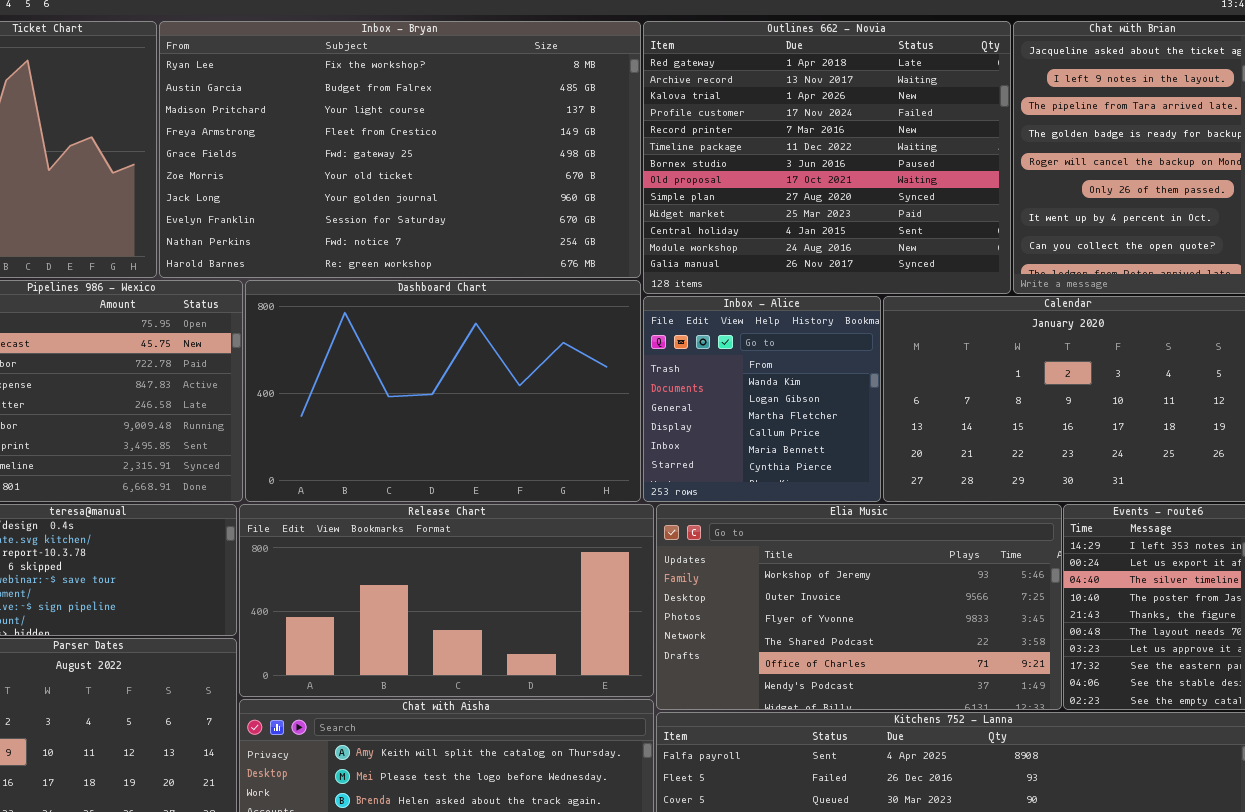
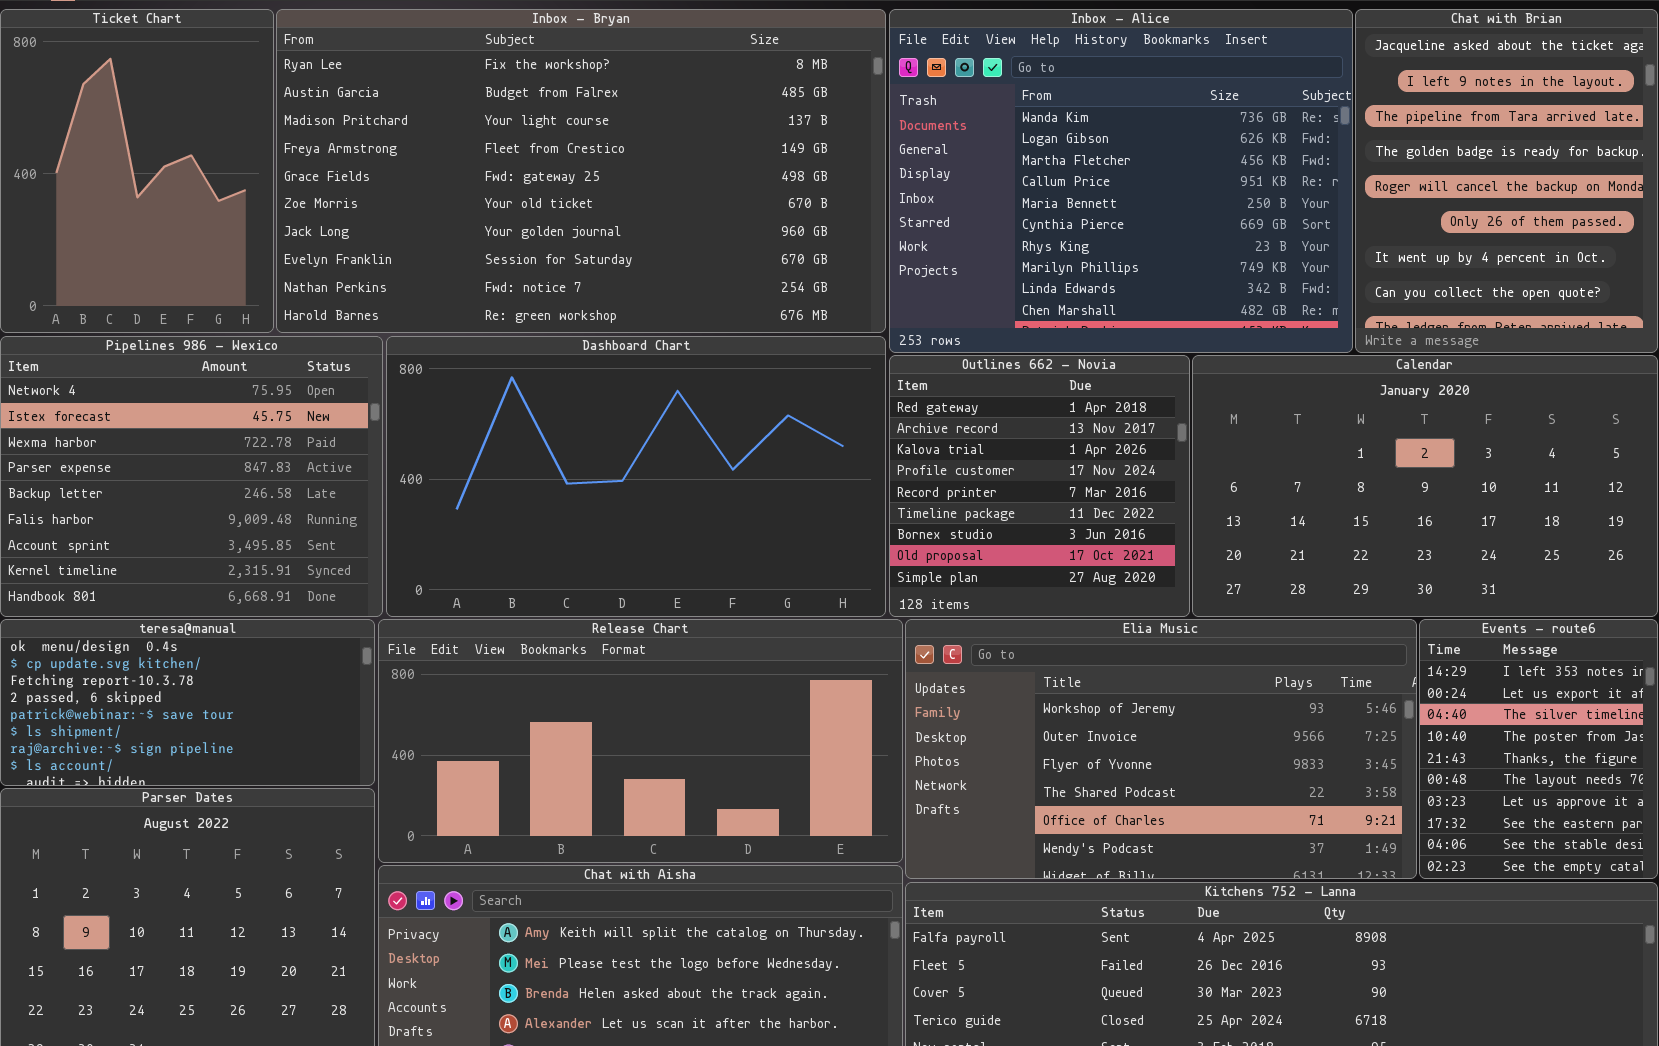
Outlines 662 - Novia: [643,21,1011,294] -> [889,355,1190,617], moved, resized
Inbox - Alice: [643,296,881,502] -> [889,9,1353,353], moved, resized

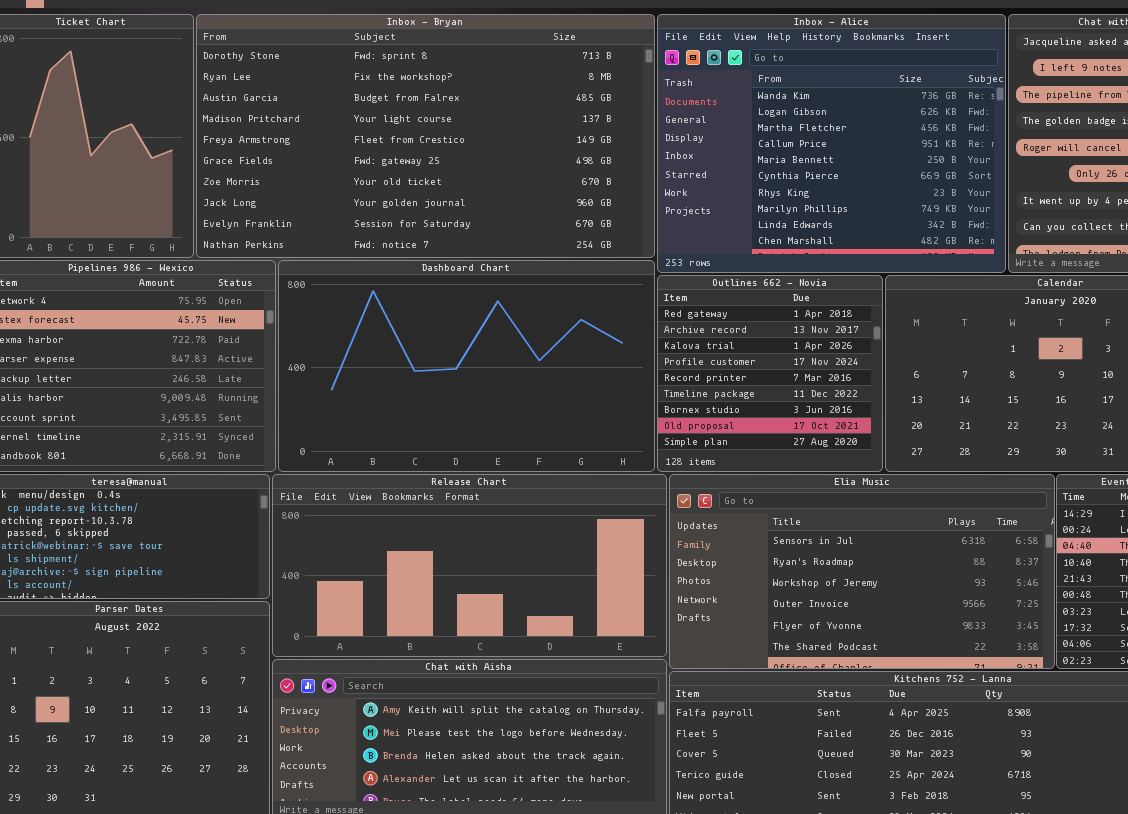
Inbox - Bryan: [276,9,886,333] -> [196,14,655,258], scrolled up 1 row
Elia Music: [905,619,1417,879] -> [669,474,1055,669], scrolled up 2 rows

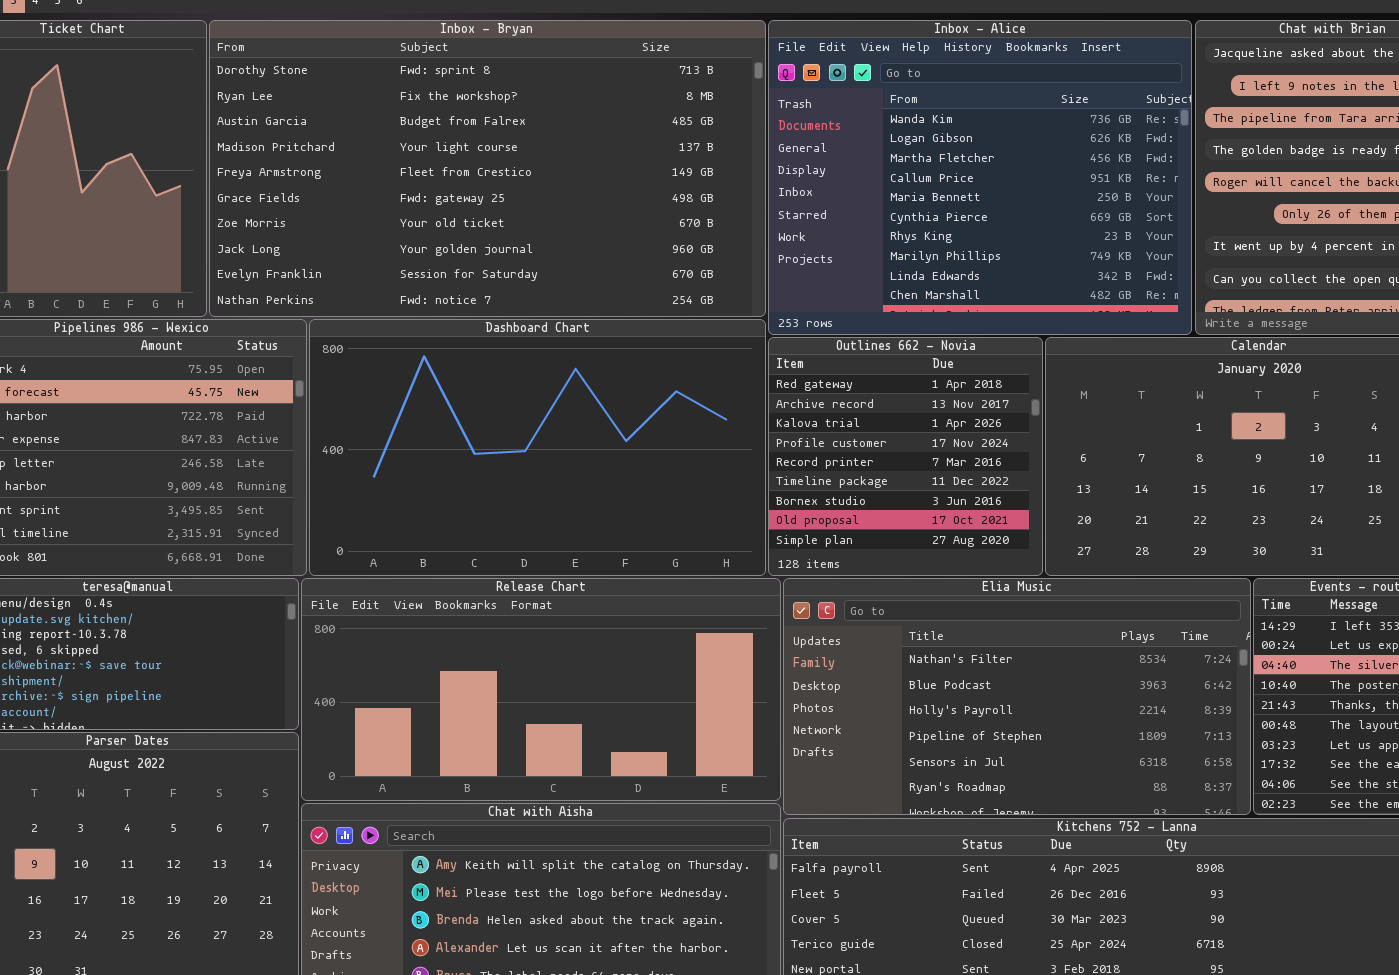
Elia Music: [669,474,1055,669] -> [783,578,1251,815], scrolled up 4 rows

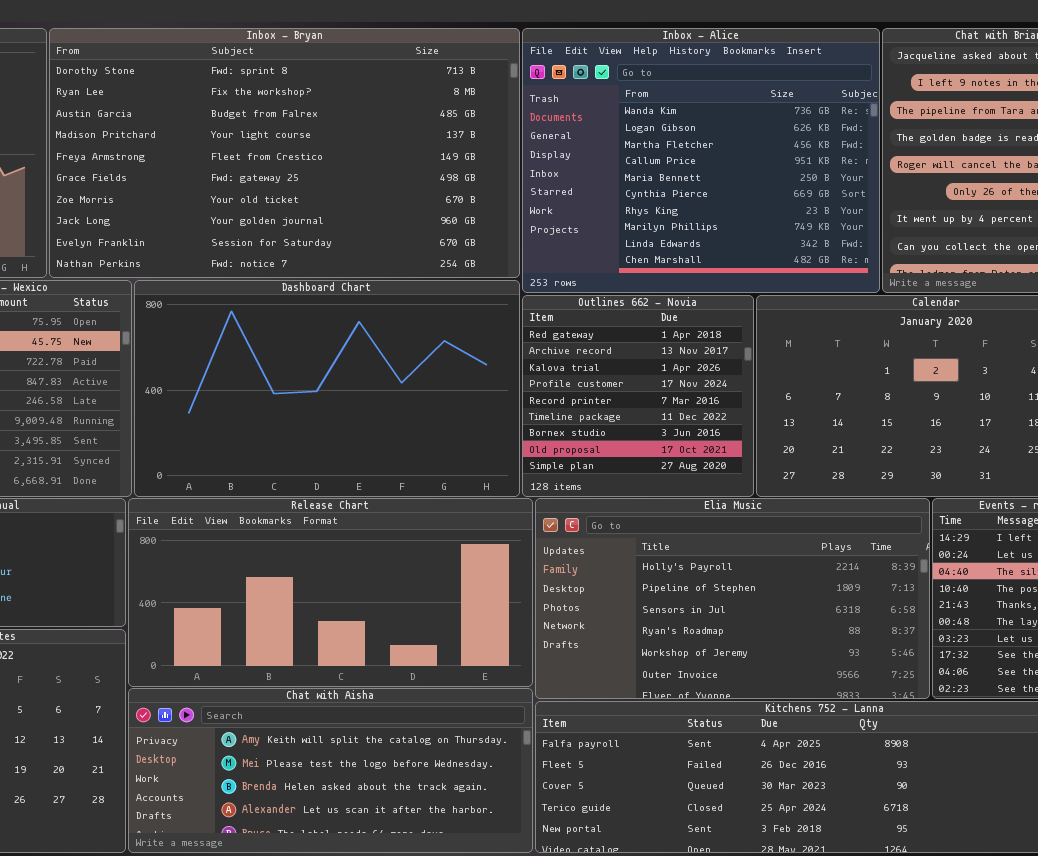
Elia Music: [783,578,1251,815] -> [535,498,930,699], scrolled down 2 rows

